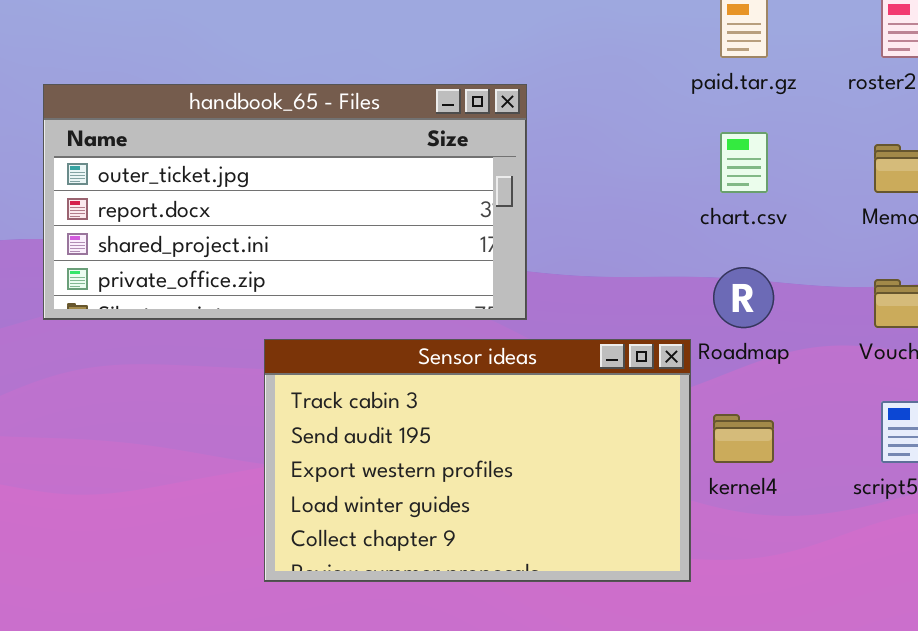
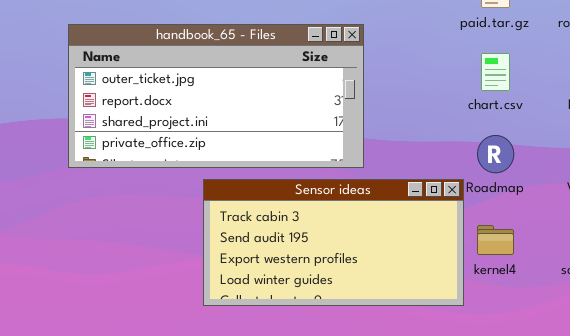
Sensor ideas: [264,339,691,582] -> [203,179,464,306], resized

